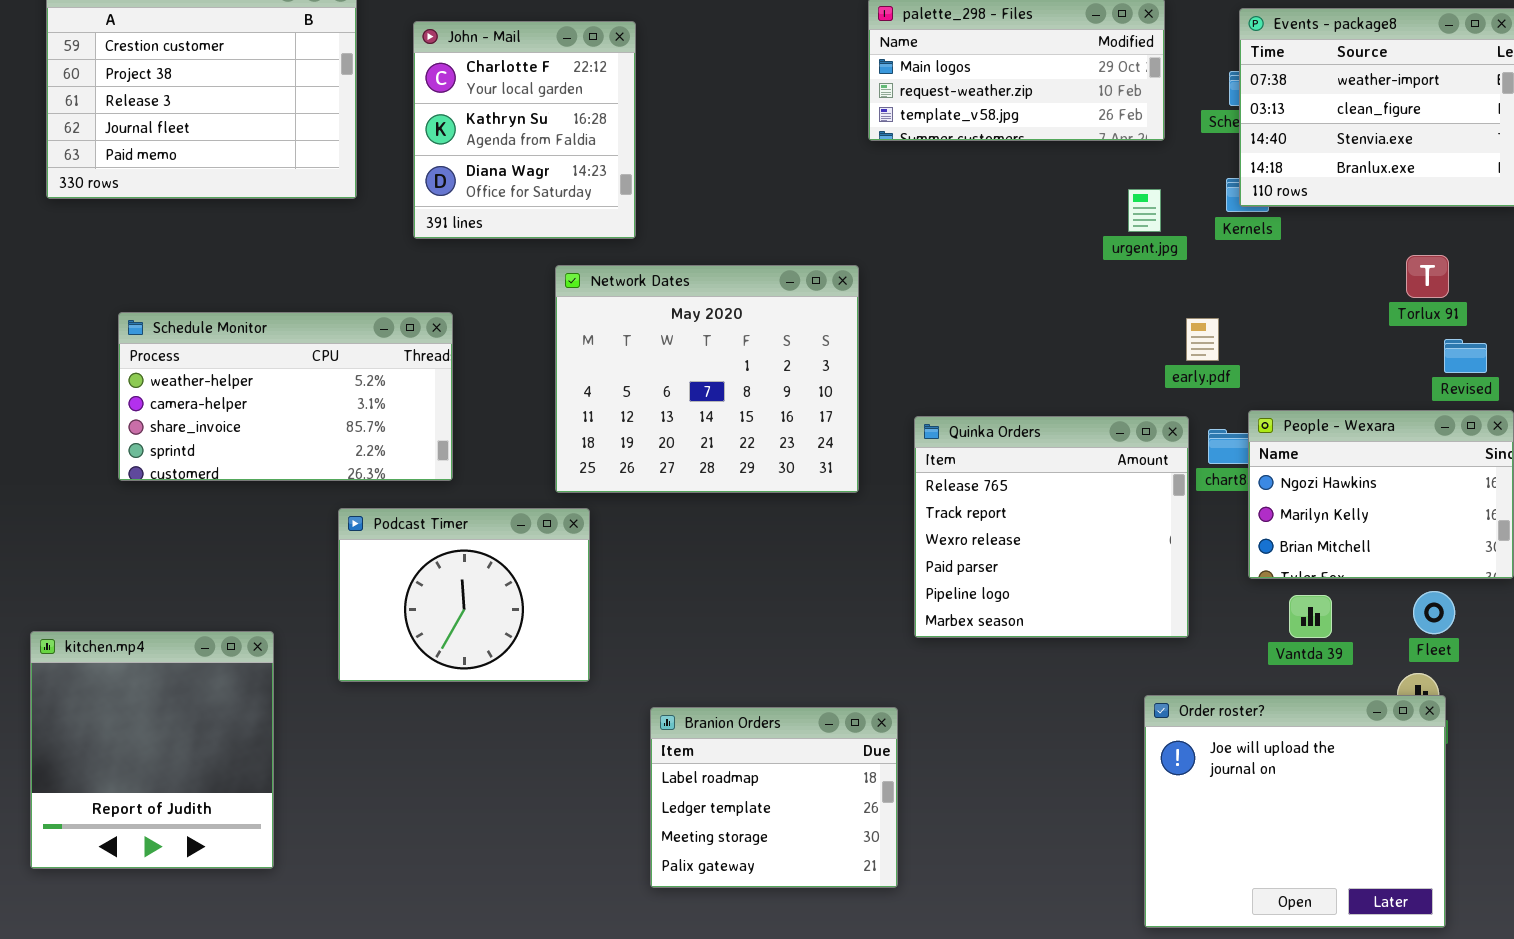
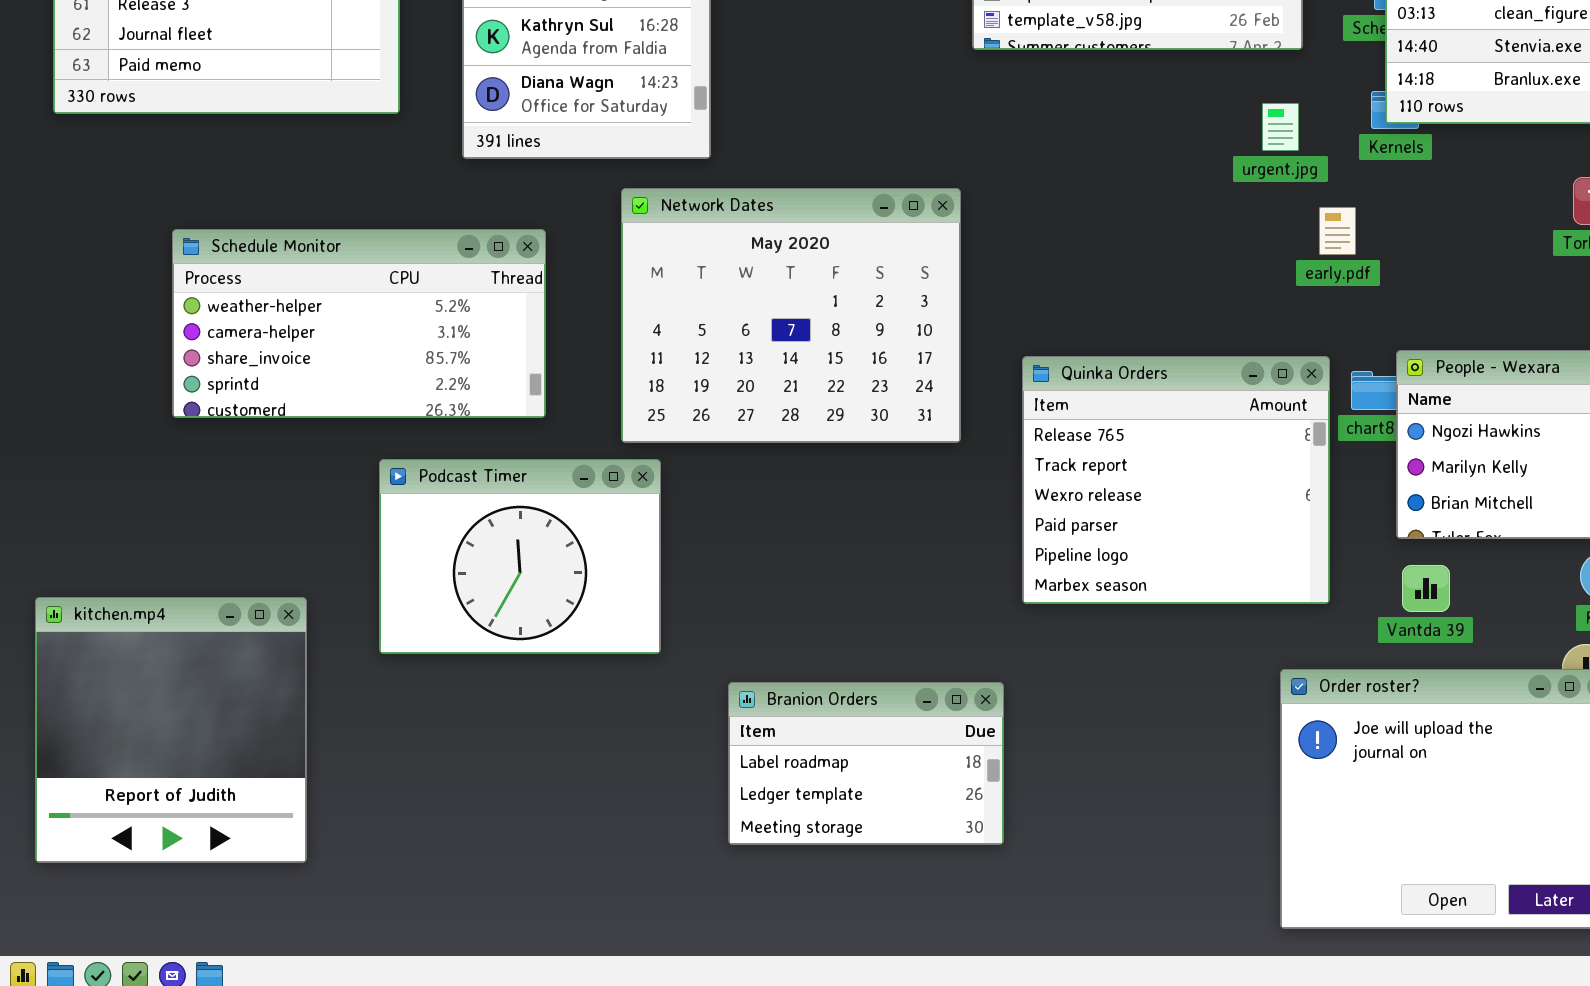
Schedule Monitor: [118,312,453,481] -> [172,229,546,418], moved
early.pdf: [1186,318,1219,361] -> [1319,207,1356,255], moved
Vantda 39: [1289,595,1332,638] -> [1402,565,1450,612], moved
Branion Orders: [650,707,898,888] -> [728,682,1004,845], resized

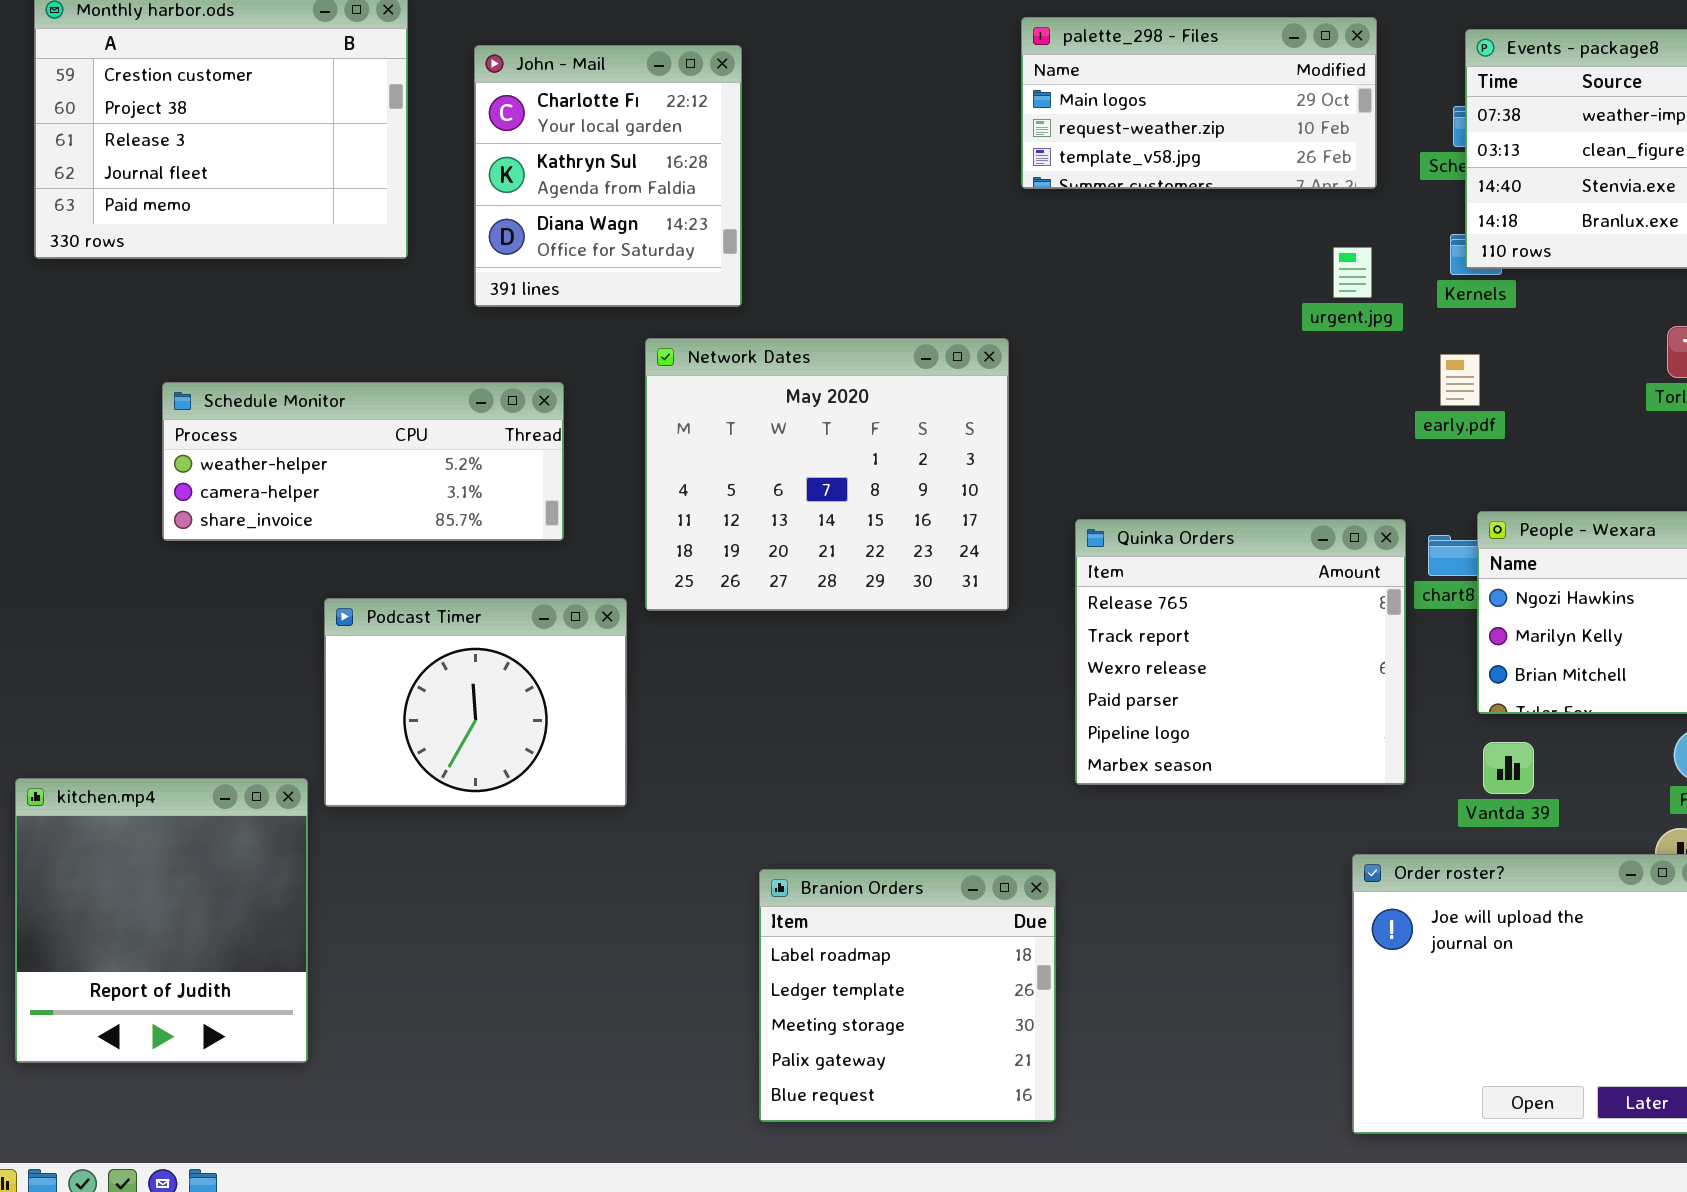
early.pdf: [1319,207,1356,255] -> [1440,354,1480,406], moved
Schedule Monitor: [172,229,546,418] -> [162,382,564,541], resized
Podcast Timer: [379,459,661,654] -> [324,598,627,807], moved
Branion Orders: [728,682,1004,845] -> [759,869,1056,1122], resized

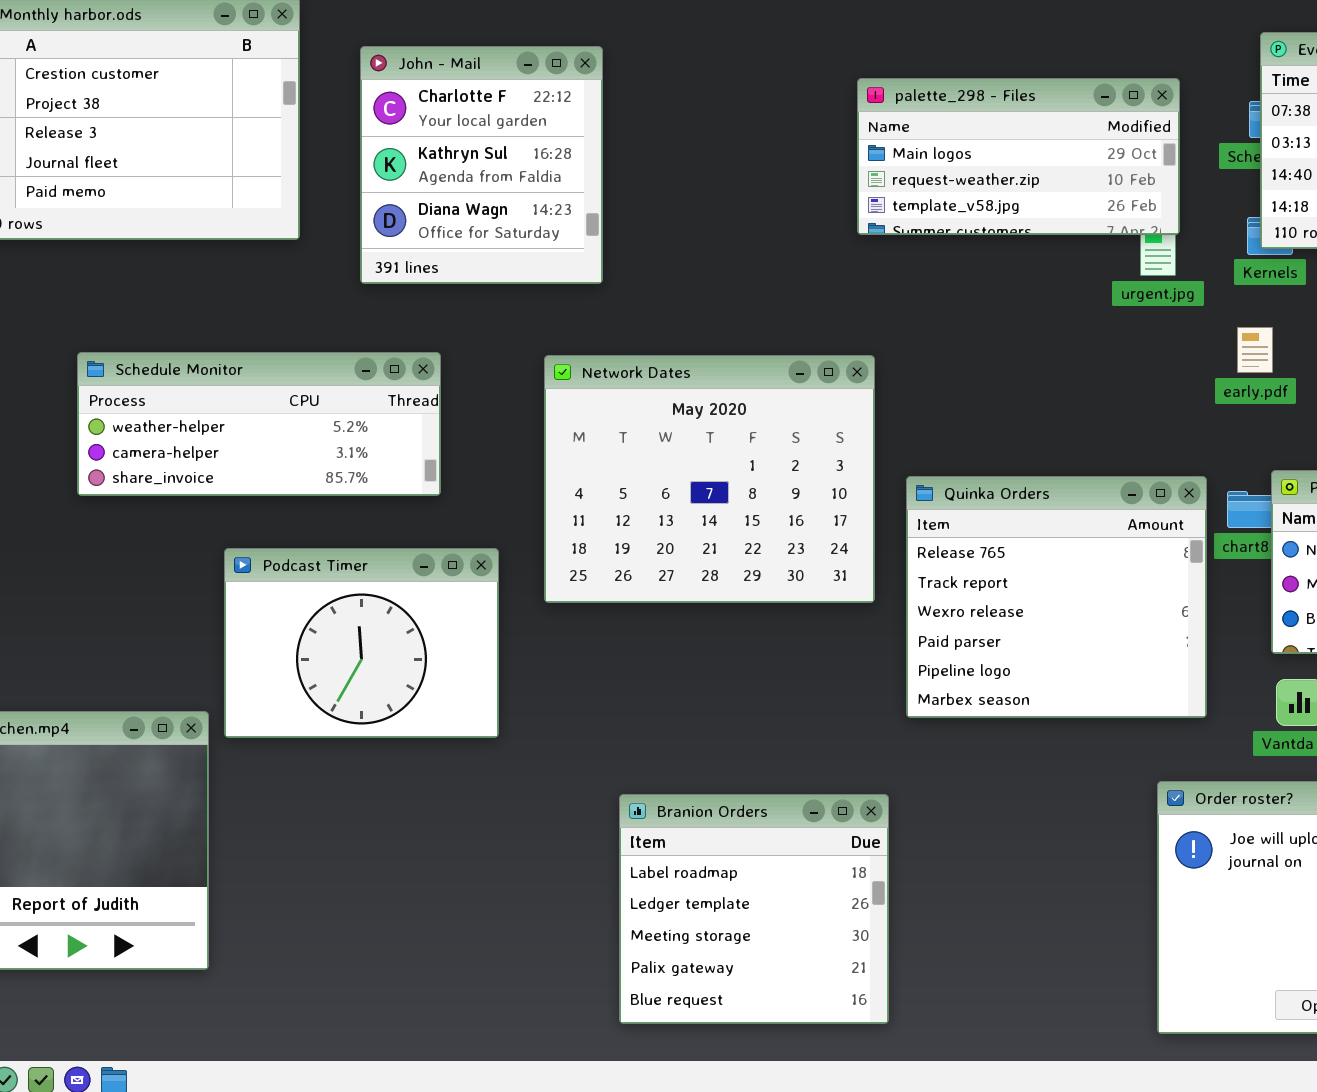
palette_298 - Files: [1021,17,1377,189] -> [857,78,1180,235], moved
Network Dates: [645,338,1009,611] -> [544,355,875,603], moved

